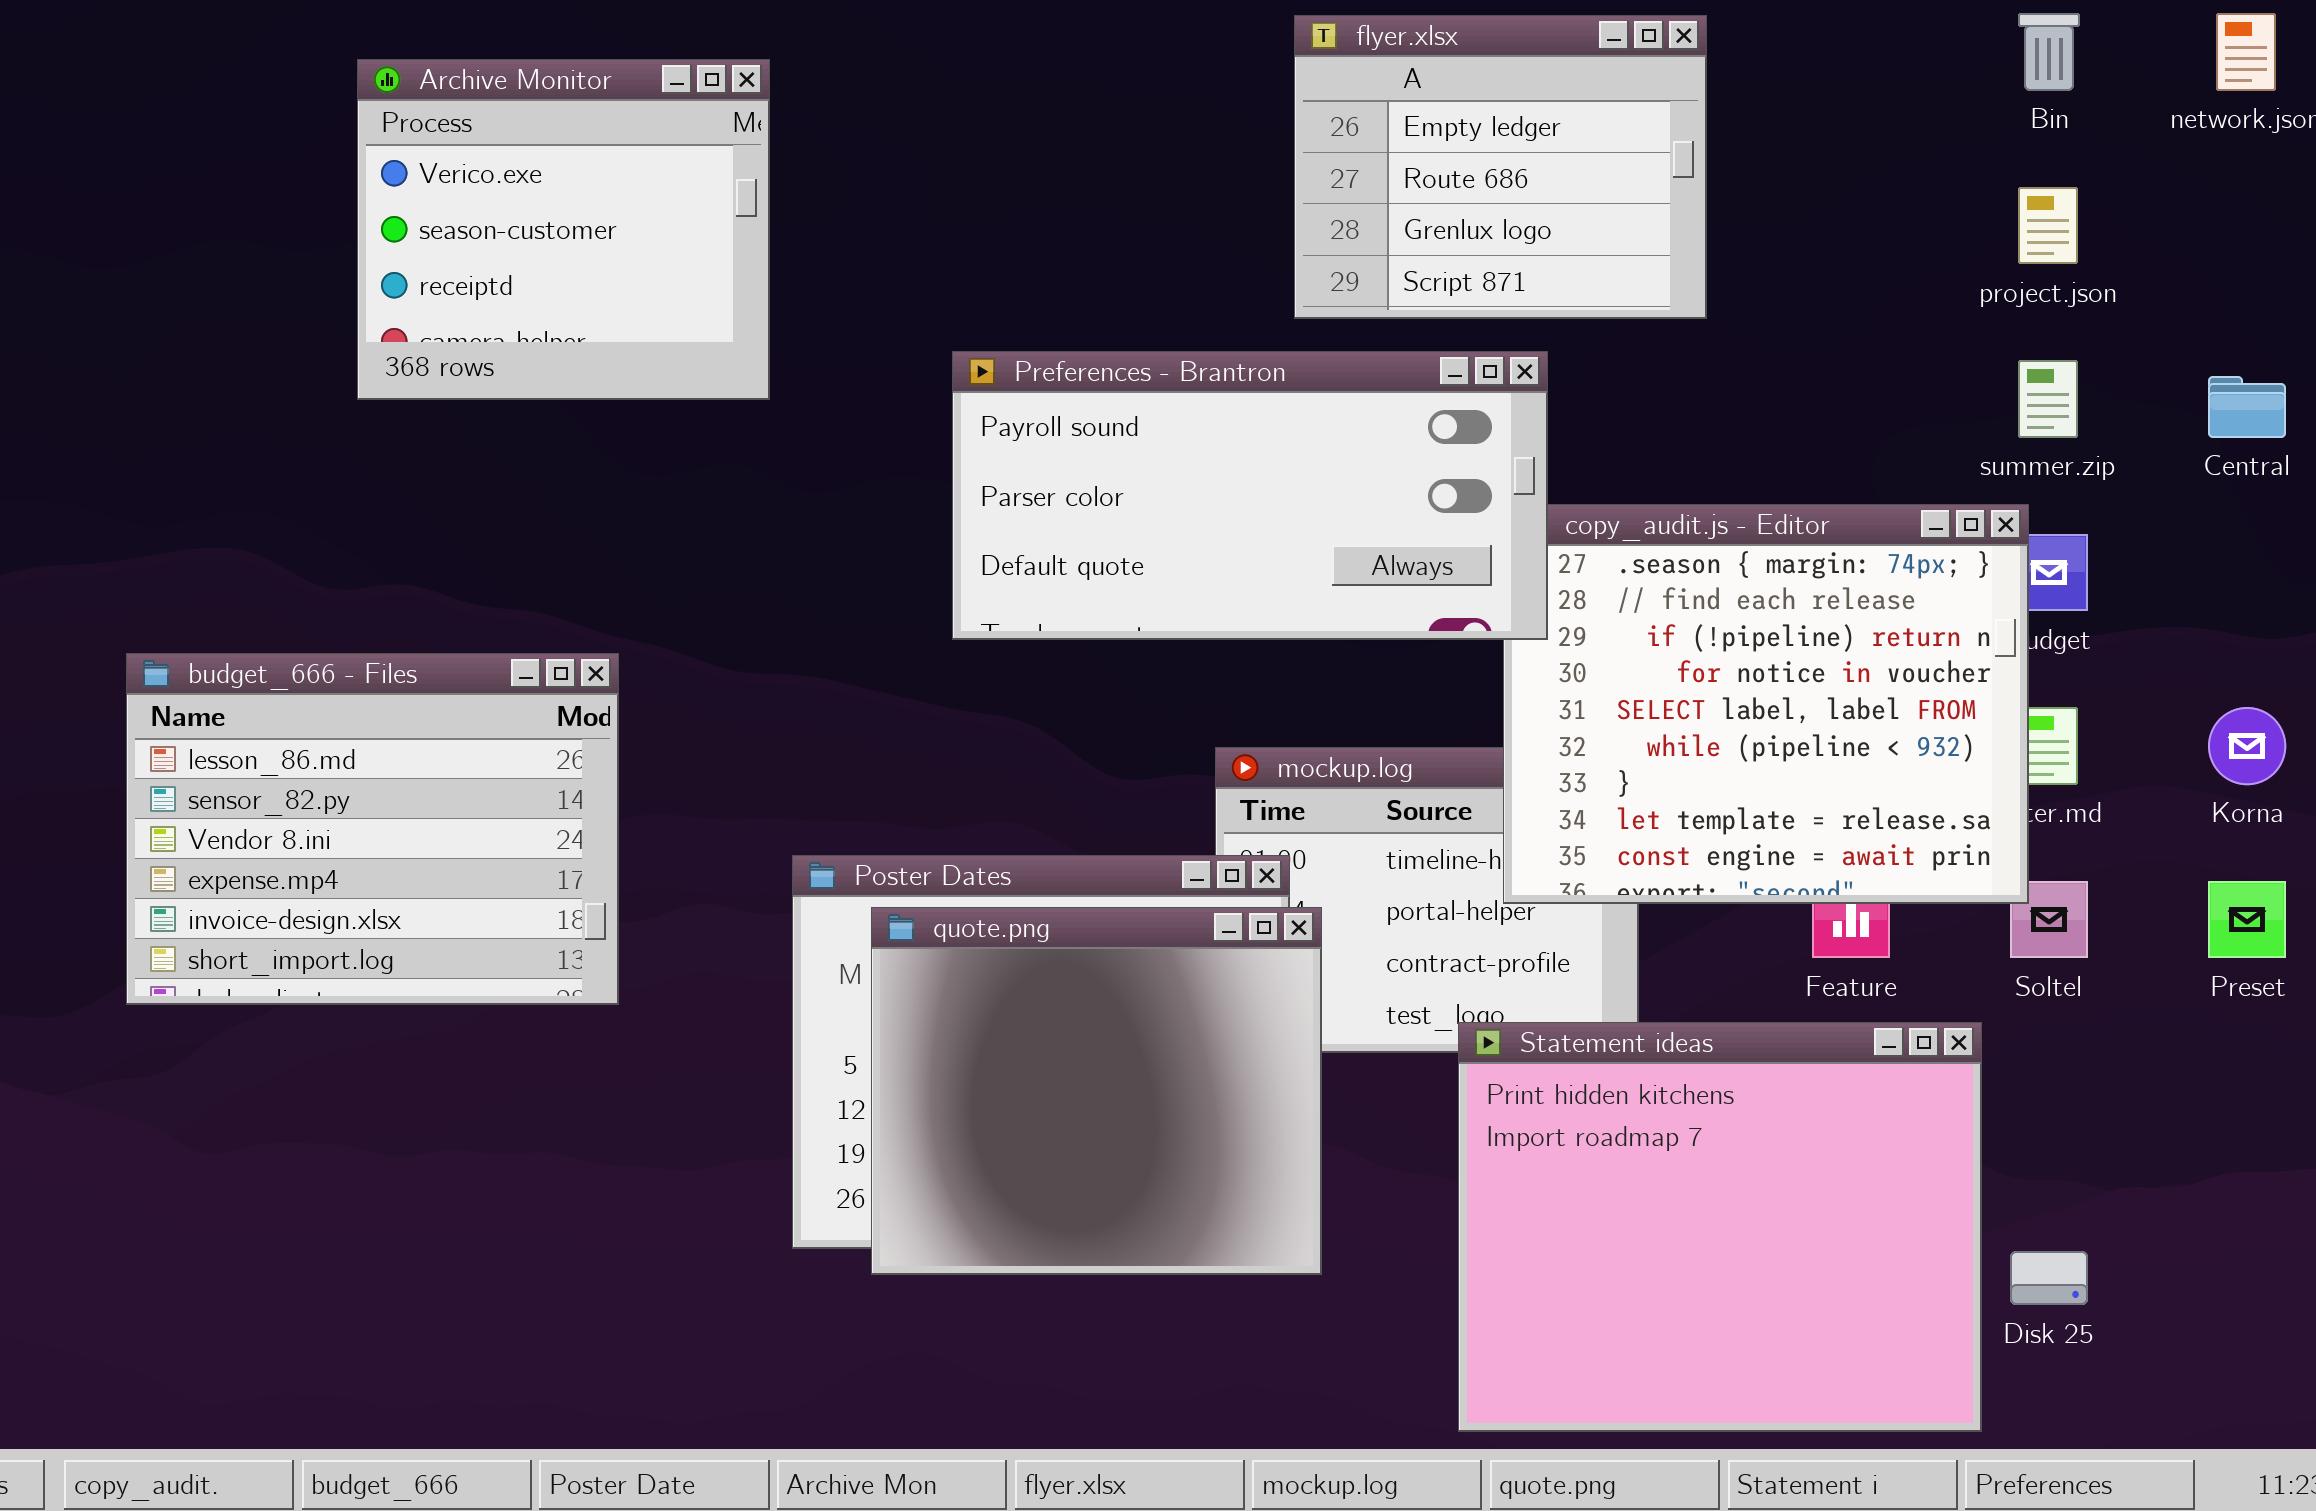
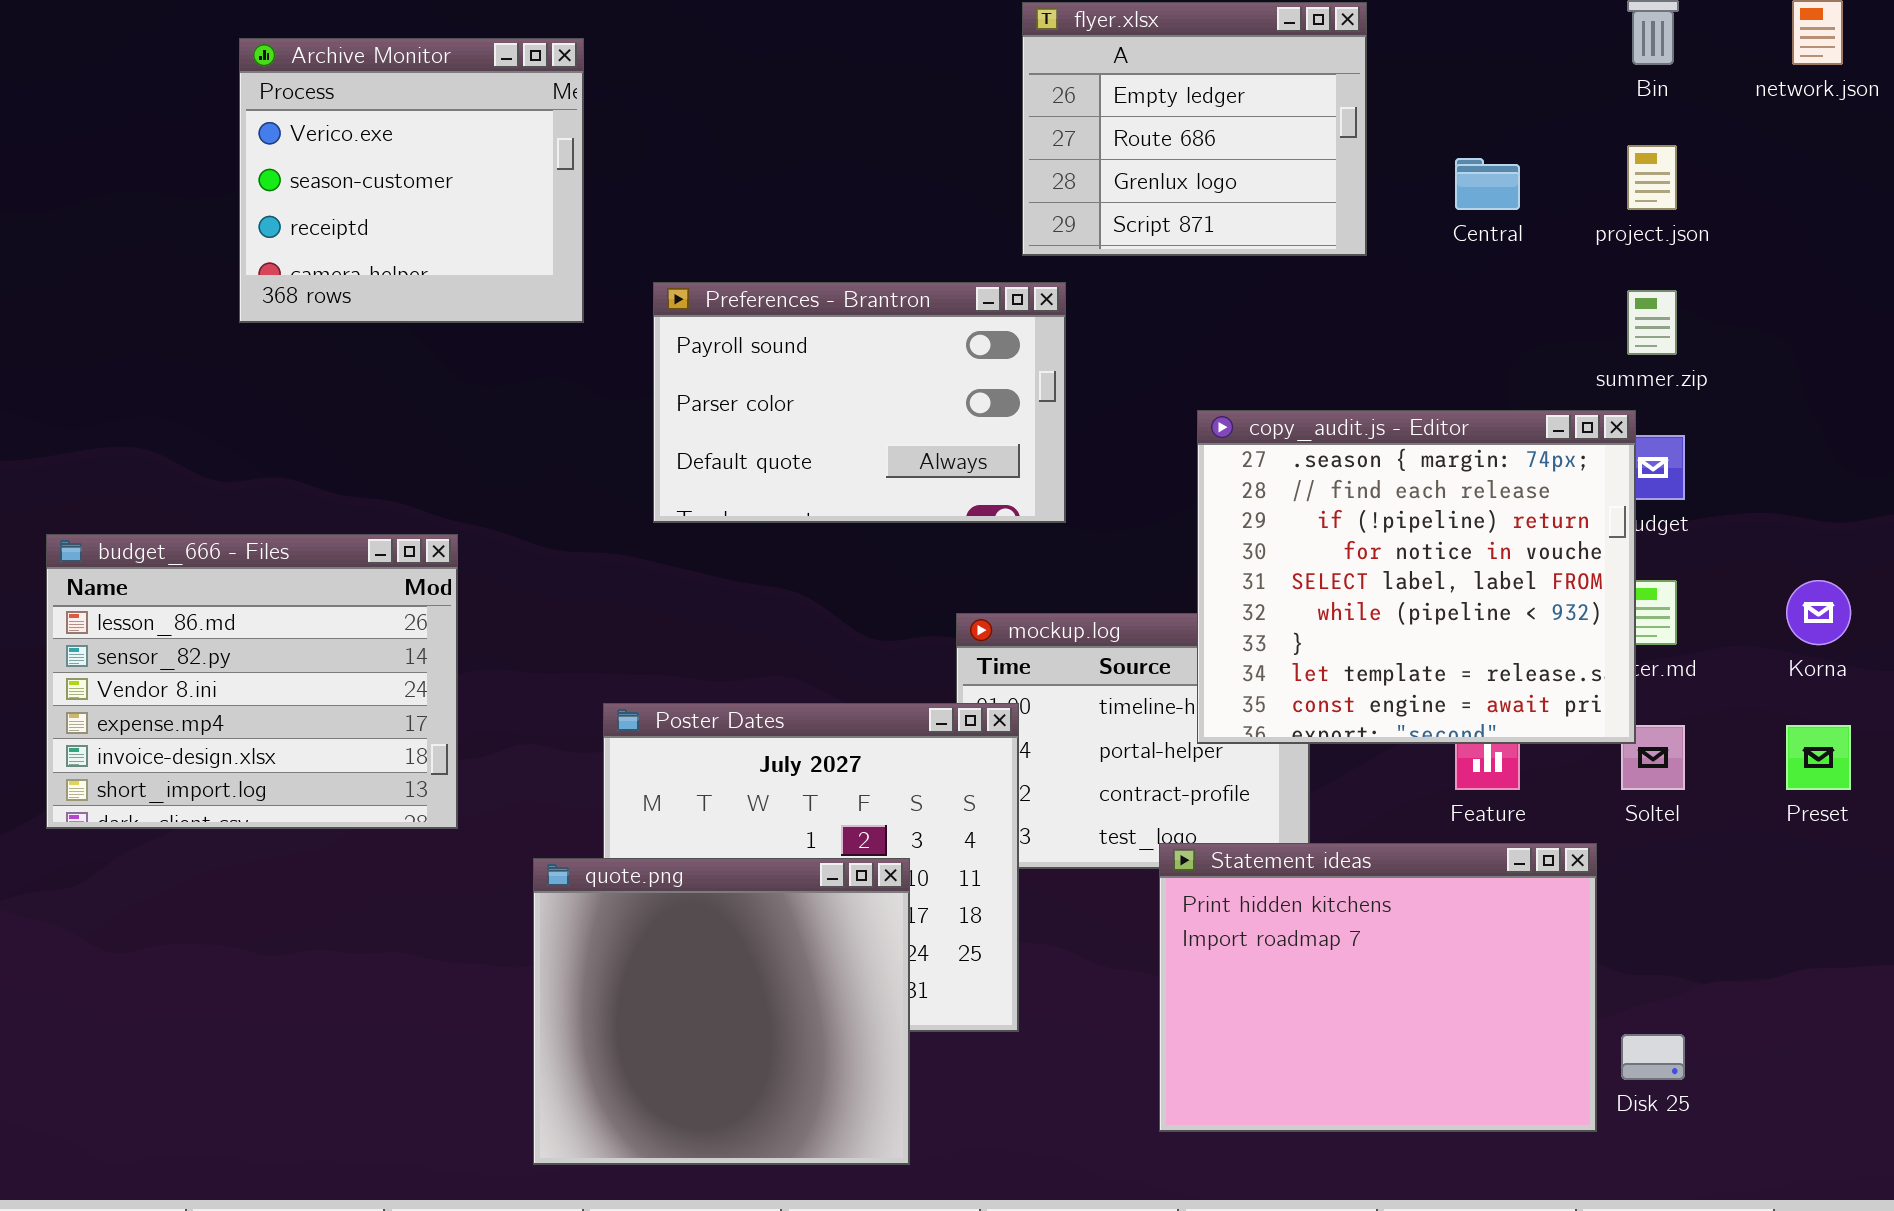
Preferences - Brantron: [952,351,1548,640] -> [653,282,1066,523], moved, resized
Central: [2208,376,2286,438] -> [1455,158,1520,210], moved
quote.png: [871,907,1322,1275] -> [533,858,910,1165], moved
Statement ideas: [1458,1022,1982,1432] -> [1159,843,1597,1132], resized

